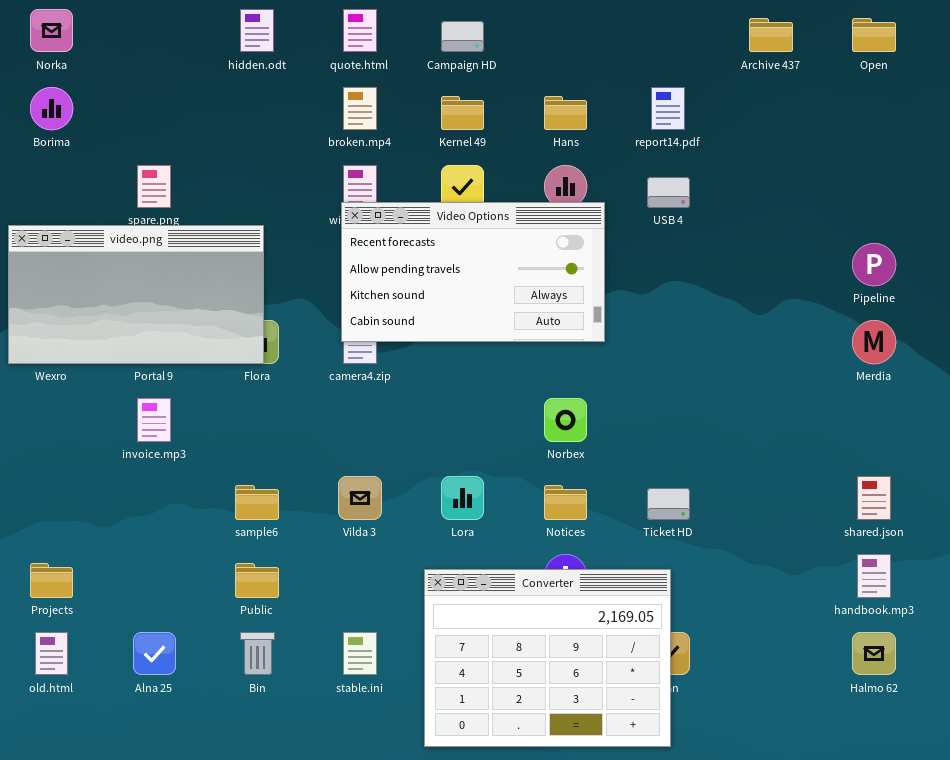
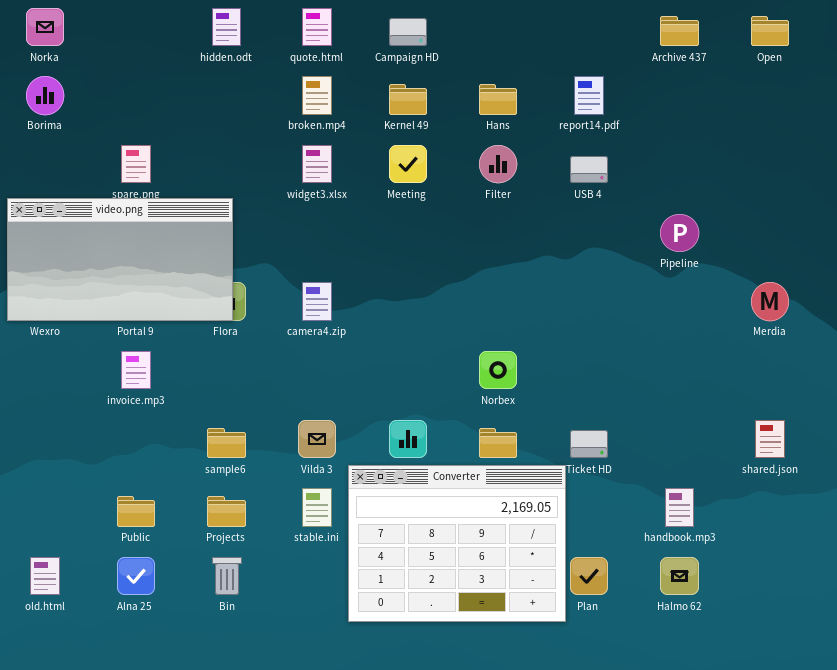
Video Options: [341,202,605,342] -> none, closed
Pipeline: [852,243,896,286] -> [660,214,699,252], moved
handbook.mp3: [857,554,891,598] -> [665,488,694,527], moved
Projects: [30,563,73,598] -> [207,496,246,527], moved
Public: [235,563,279,598] -> [117,496,155,527], moved
Converter: [424,569,671,747] -> [348,465,566,622], moved
stable.ini: [343,632,377,675] -> [302,488,332,527], moved
Halmo 62: [852,632,896,675] -> [660,557,699,595], moved

